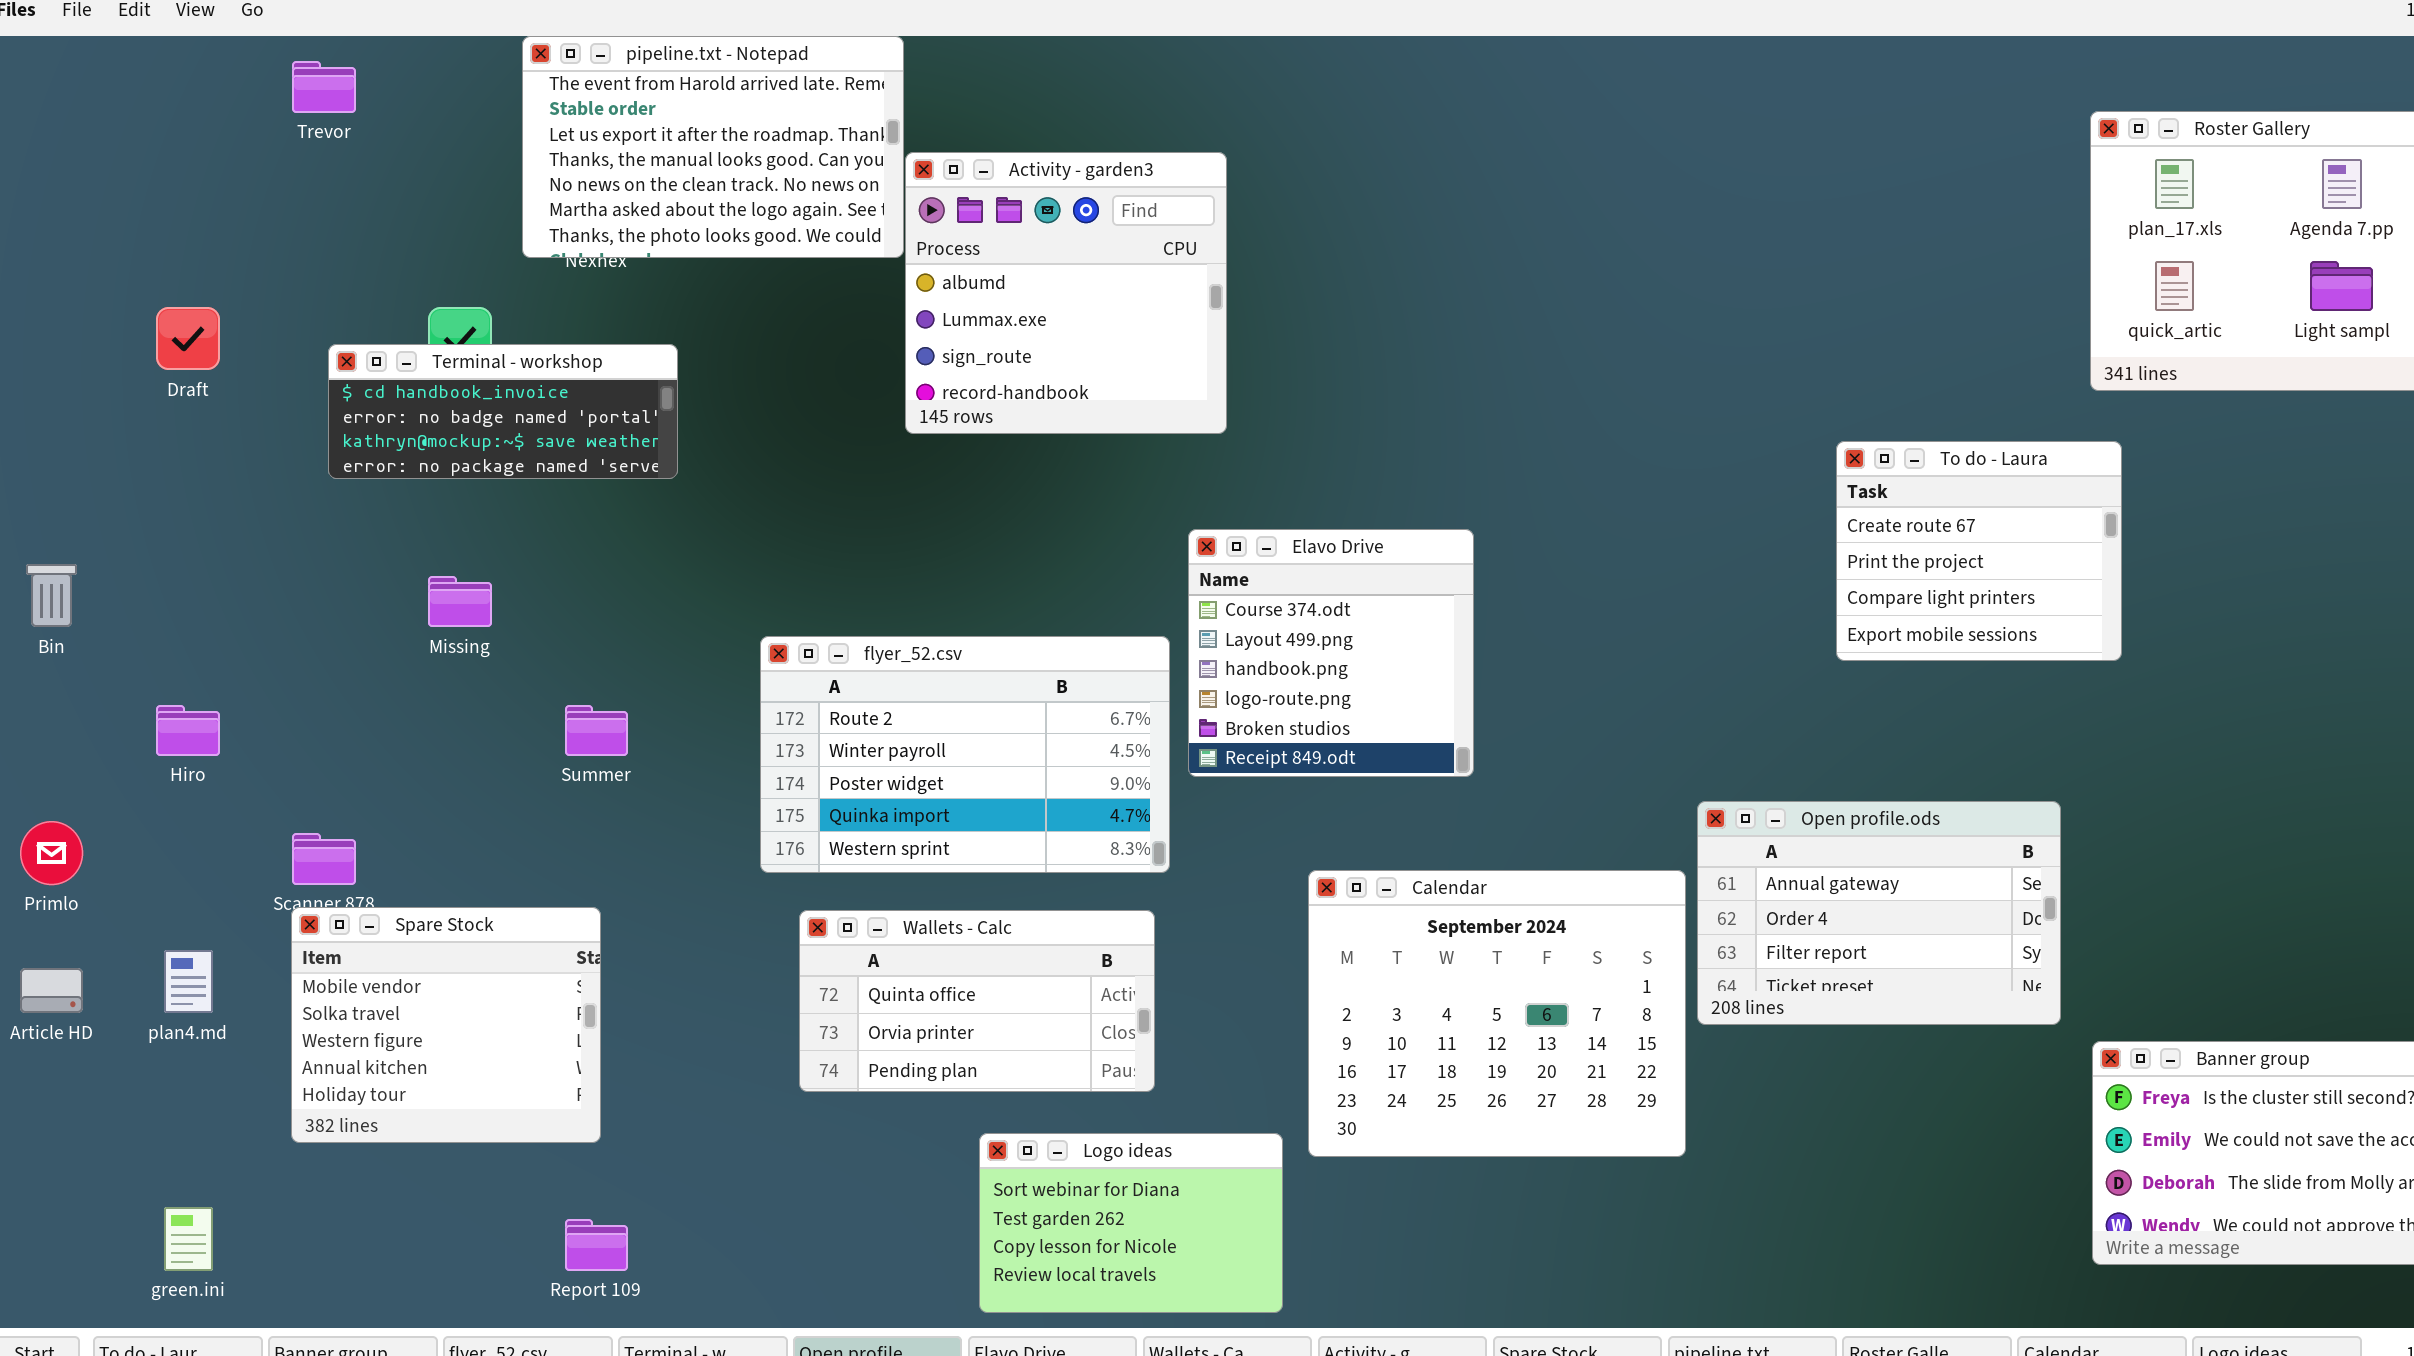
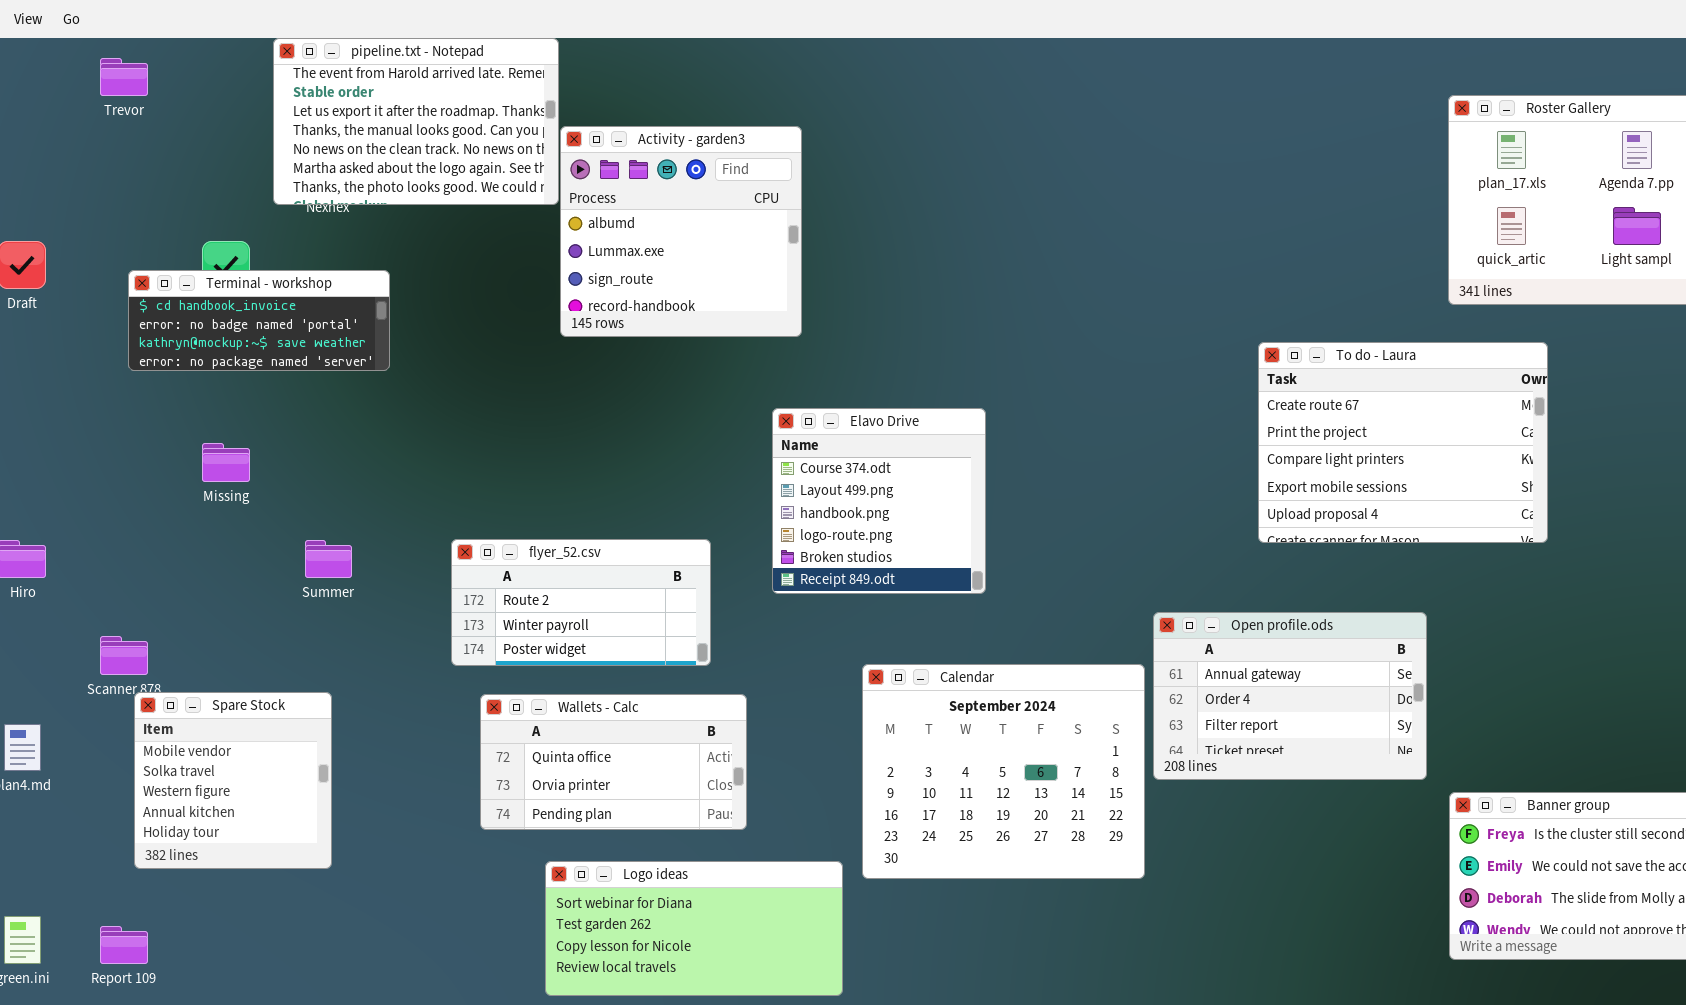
To do - Laura: [1836,441,2122,661] -> [1258,342,1548,543], resized
flyer_52.csv: [760,636,1170,873] -> [451,539,711,666], resized
Spare Stock: [291,907,601,1143] -> [134,692,332,869], resized
Logo ideas: [979,1133,1283,1313] -> [545,861,843,996], resized
Report 109: [565,1219,628,1271] -> [100,926,148,964], moved

